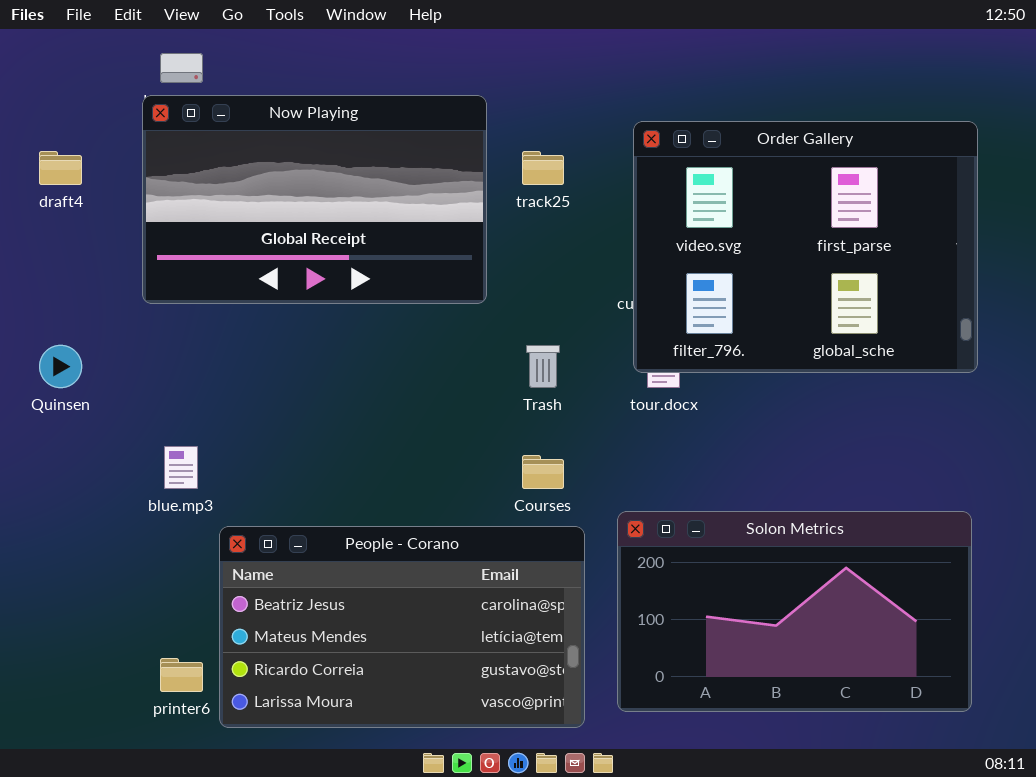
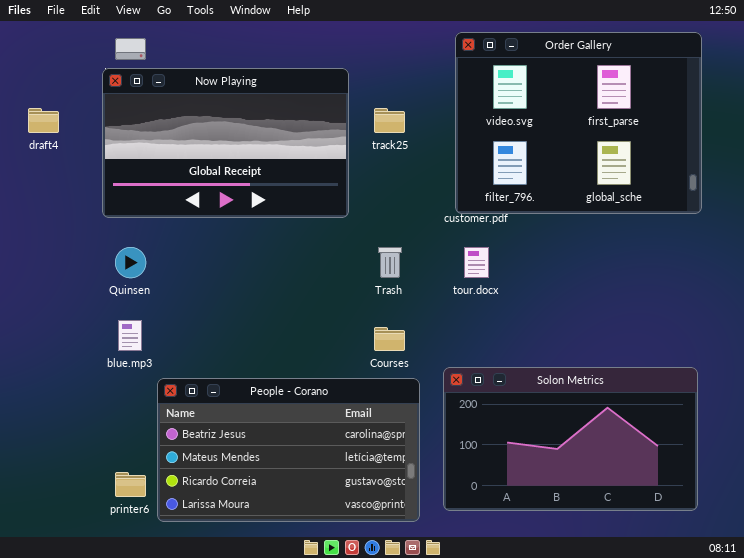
Order Gallery: [633,121,978,373] -> [455,32,702,214], moved
Quinsen: [39,345,82,388] -> [115,247,146,278], moved

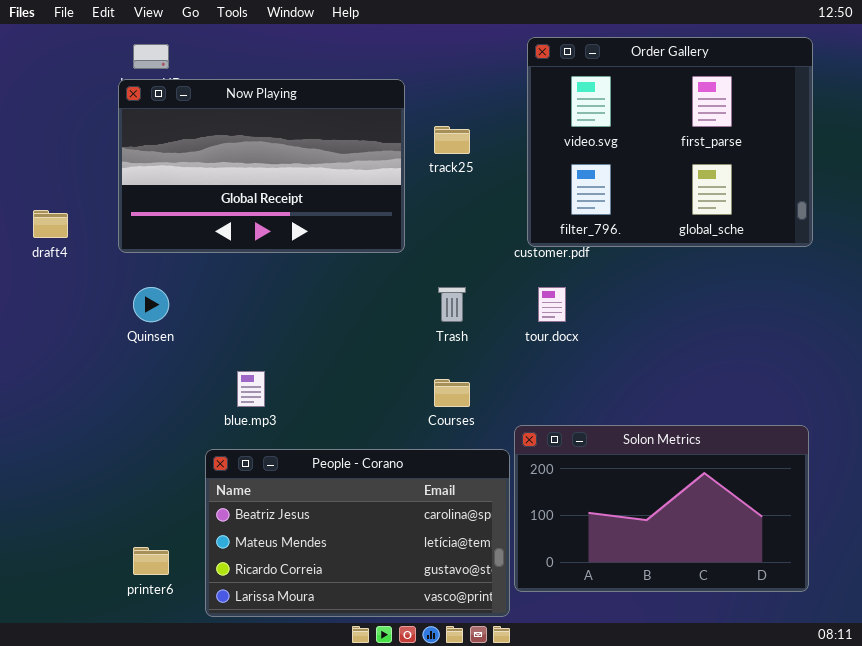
draft4: [28,108,59,133] -> [33,210,68,238], moved
blue.mp3: [118,320,142,351] -> [237,371,265,407], moved
People - Corano: [157,378,420,522] -> [205,449,510,617], moved

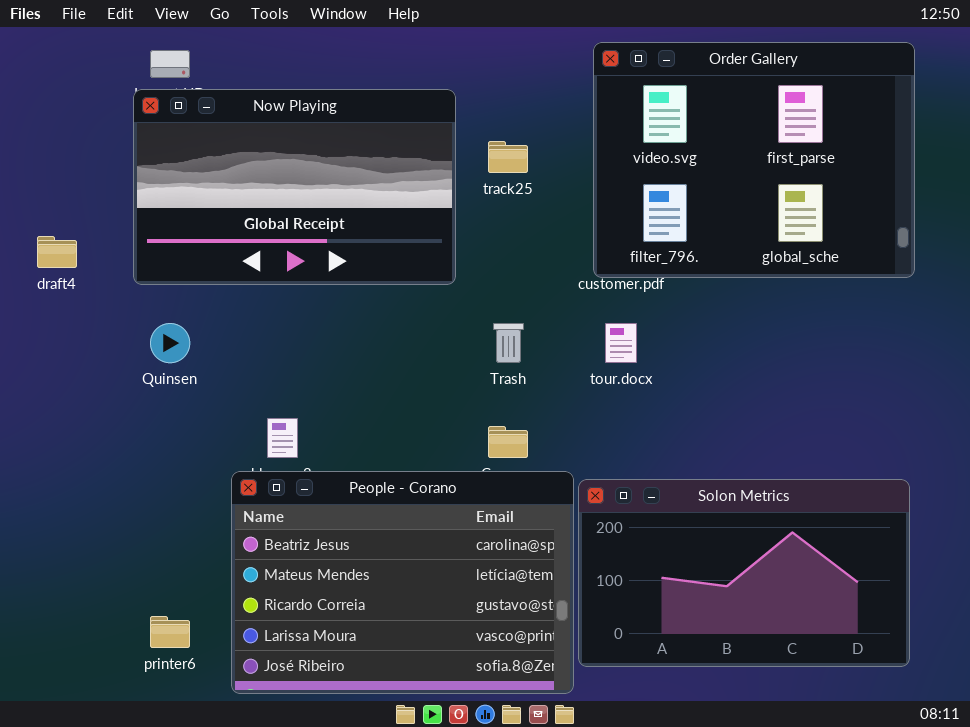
People - Corano: [205,449,510,617] -> [231,471,574,694], resized

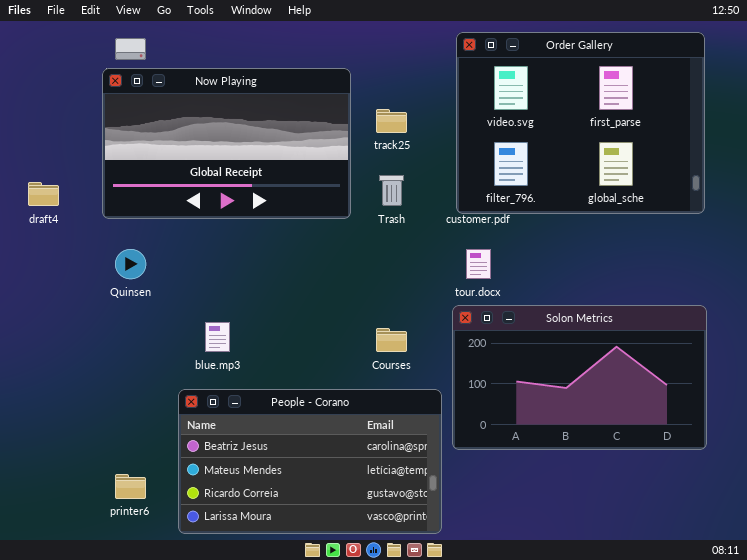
Trash: [493,323,524,363] -> [379,175,404,206], moved
People - Corano: [231,471,574,694] -> [178,389,442,534], resized
Solon Metrics: [578,479,910,667] -> [452,305,707,450], moved

